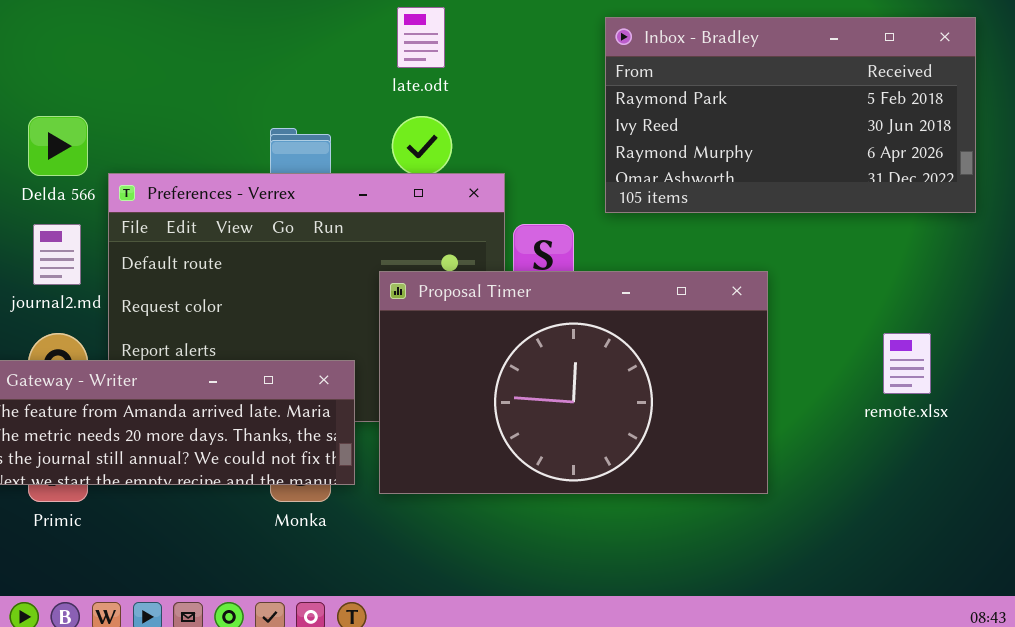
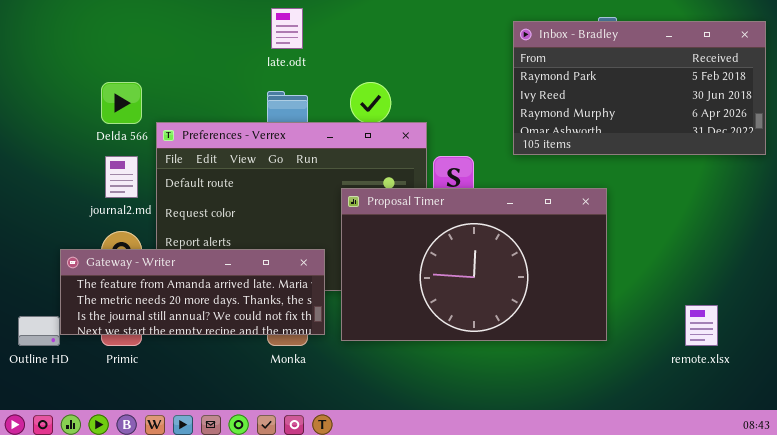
late.odt: [397,7,445,68] -> [271,8,303,49], moved
Inbox - Bradley: [605,17,976,213] -> [513,21,766,155], moved
remote.xlsx: [883,333,931,394] -> [685,305,718,346], moved

